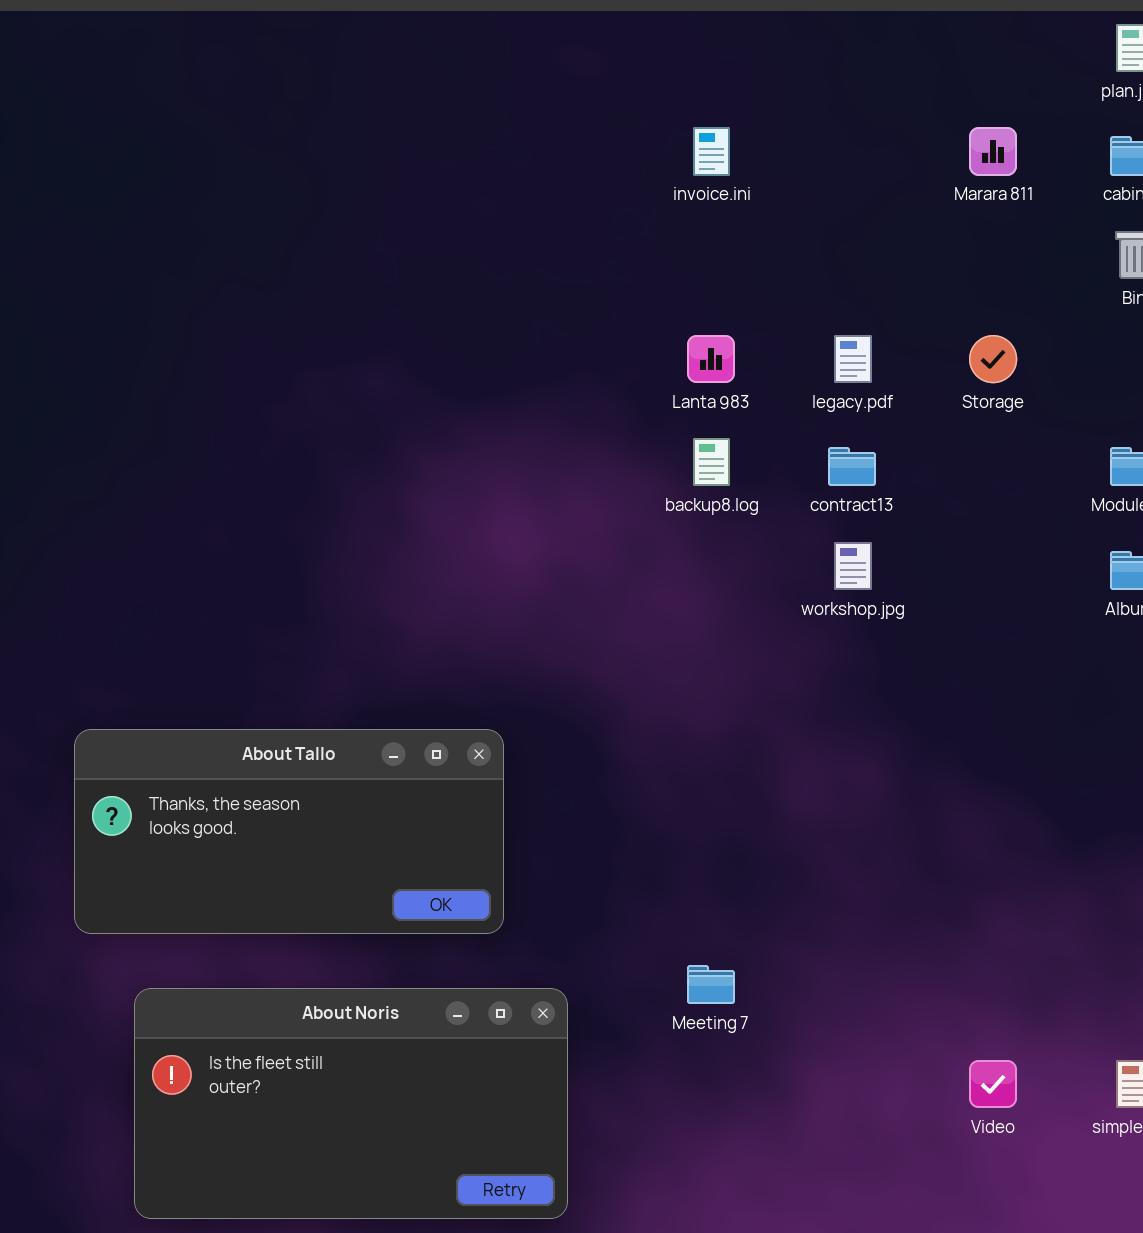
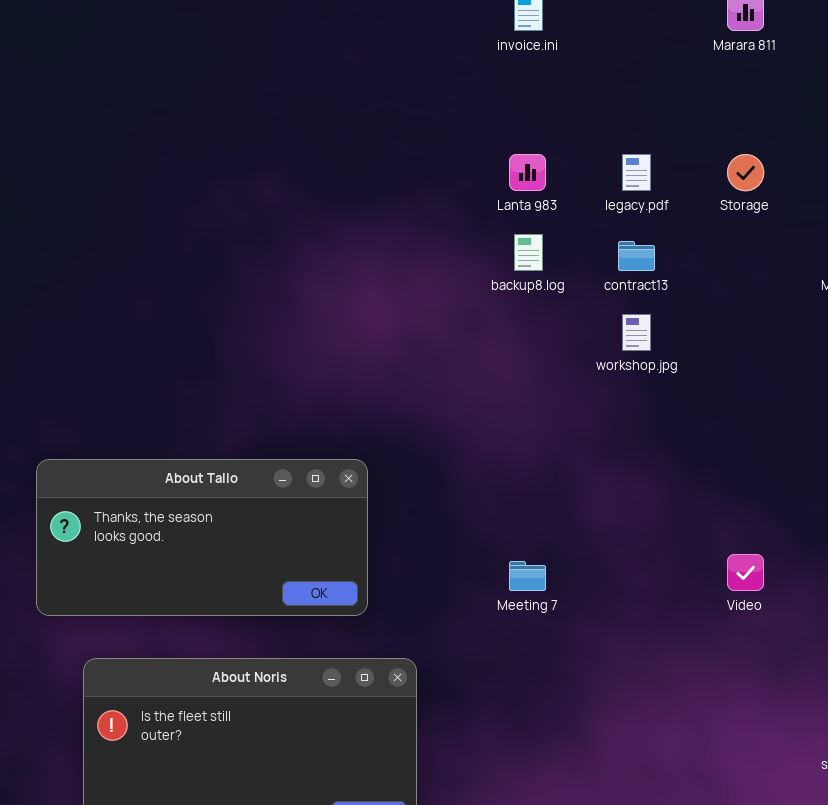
Meeting 7: [687,965,735,1004] -> [509,561,546,591], moved
Video: [969,1060,1017,1108] -> [727,554,764,591], moved

